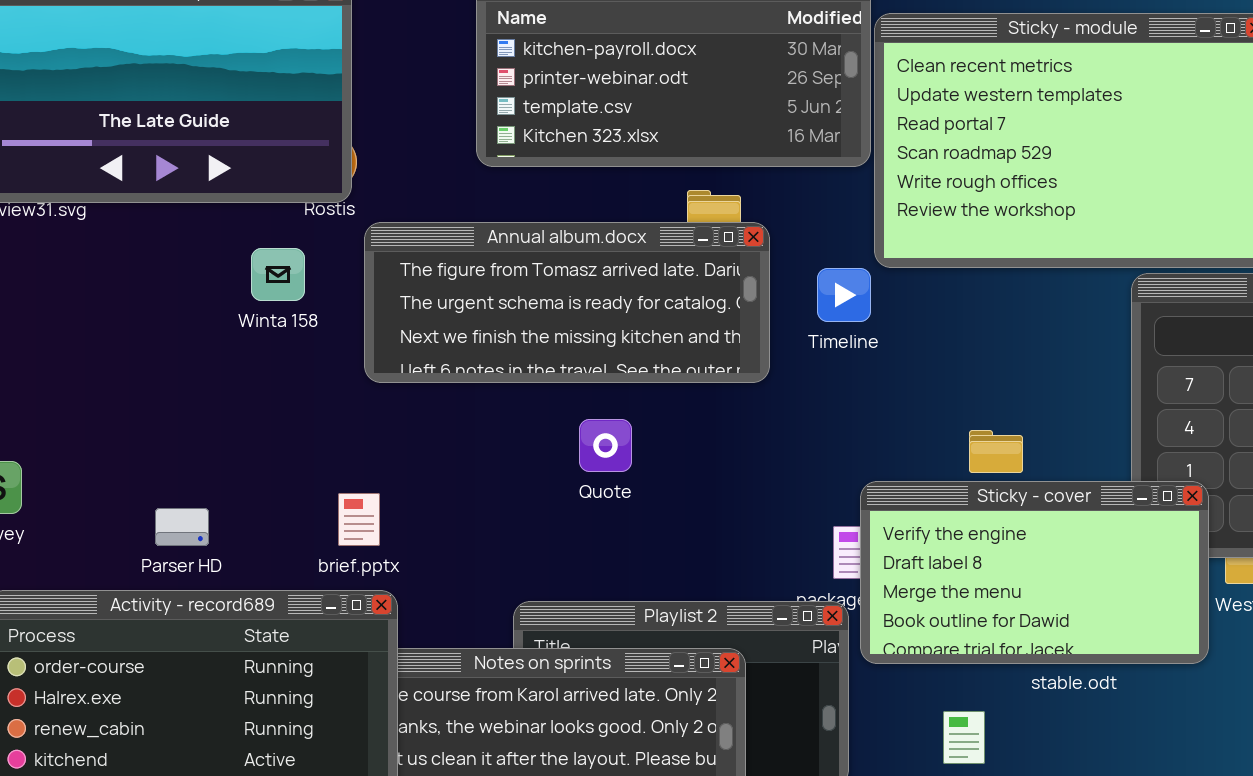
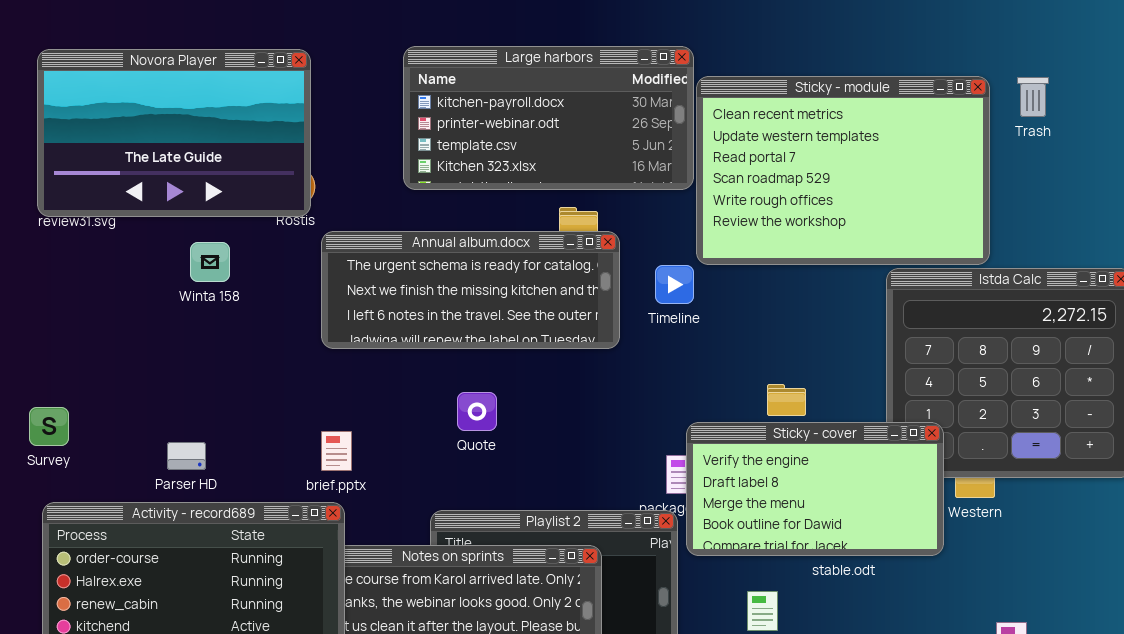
Annual album.docx: [364,222,770,383] -> [321,231,620,349], scrolled down 1 row
Winta 158: [251,248,305,301] -> [190,242,230,282], moved
Quote: [579,419,632,472] -> [457,392,497,431], moved
brief.pptx: [338,493,380,546] -> [321,431,352,471], moved

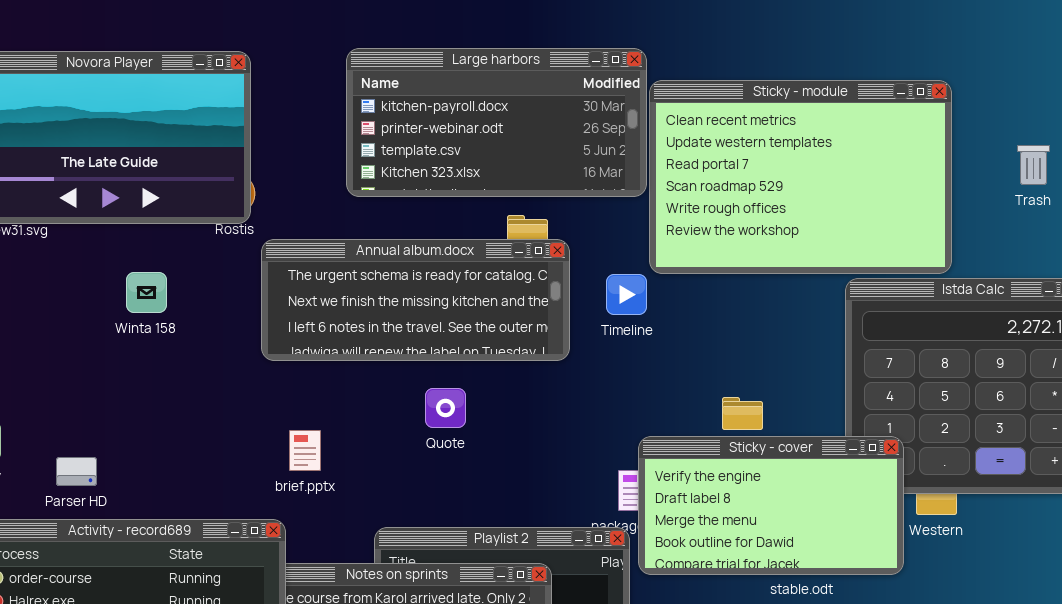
Trash: [1017,77,1049,117] -> [1017,145,1050,185], moved
Winta 158: [190,242,230,282] -> [126,272,167,313], moved
Quote: [457,392,497,431] -> [425,388,466,428], moved
brief.pptx: [321,431,352,471] -> [289,430,321,471], moved
Parser HD: [167,442,206,470] -> [56,457,97,486], moved

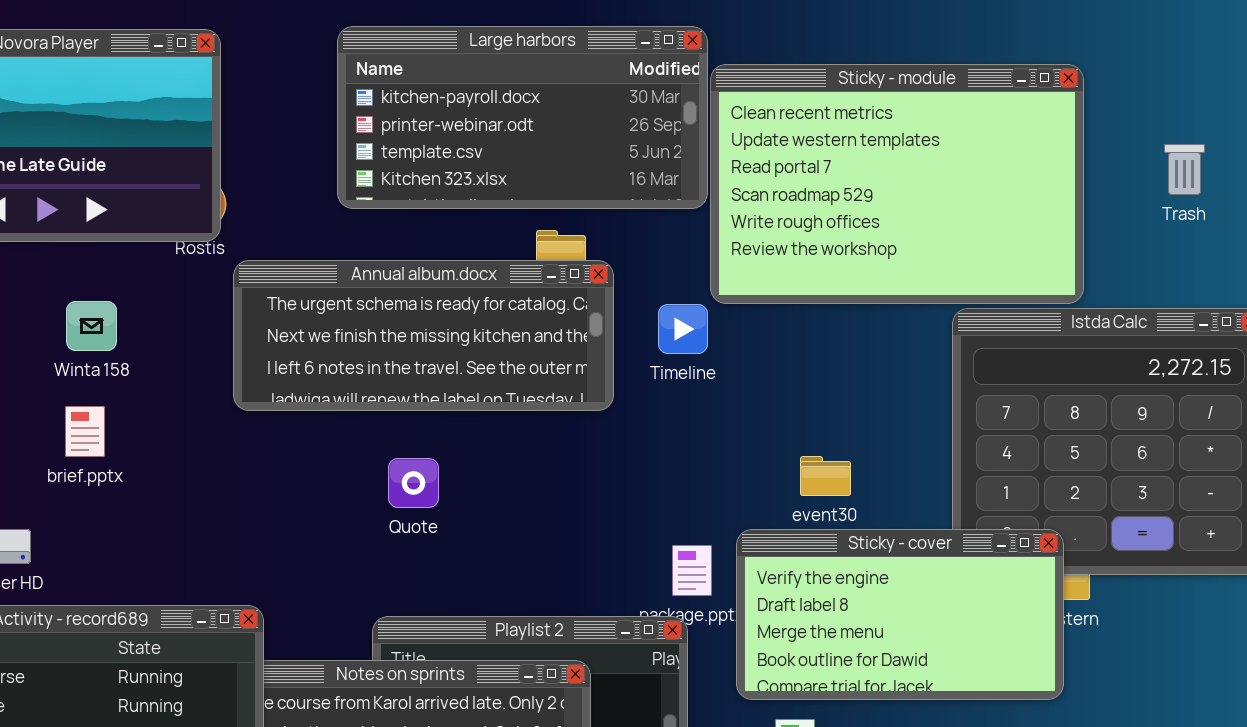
Quote: [425,388,466,428] -> [388,458,439,508], moved
brief.pptx: [289,430,321,471] -> [65,406,105,457], moved
Sticky - cover: [638,436,904,575] -> [736,529,1064,700], moved

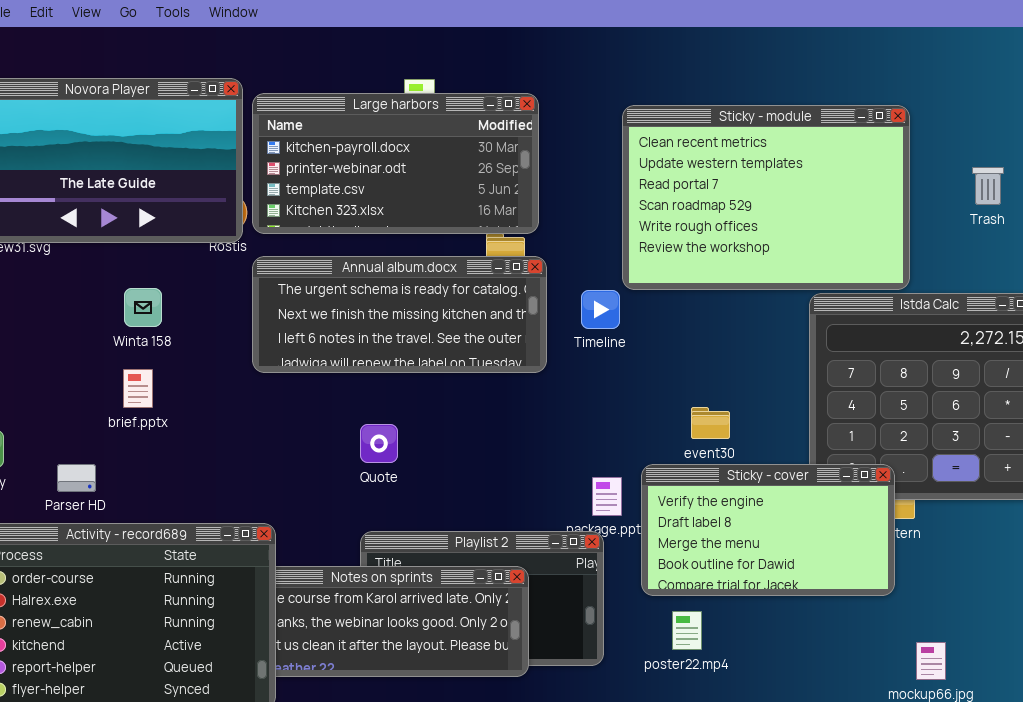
Large harbors: [337,26,708,209] -> [252,93,539,234], moved
Quote: [388,458,439,508] -> [360,424,398,463], moved

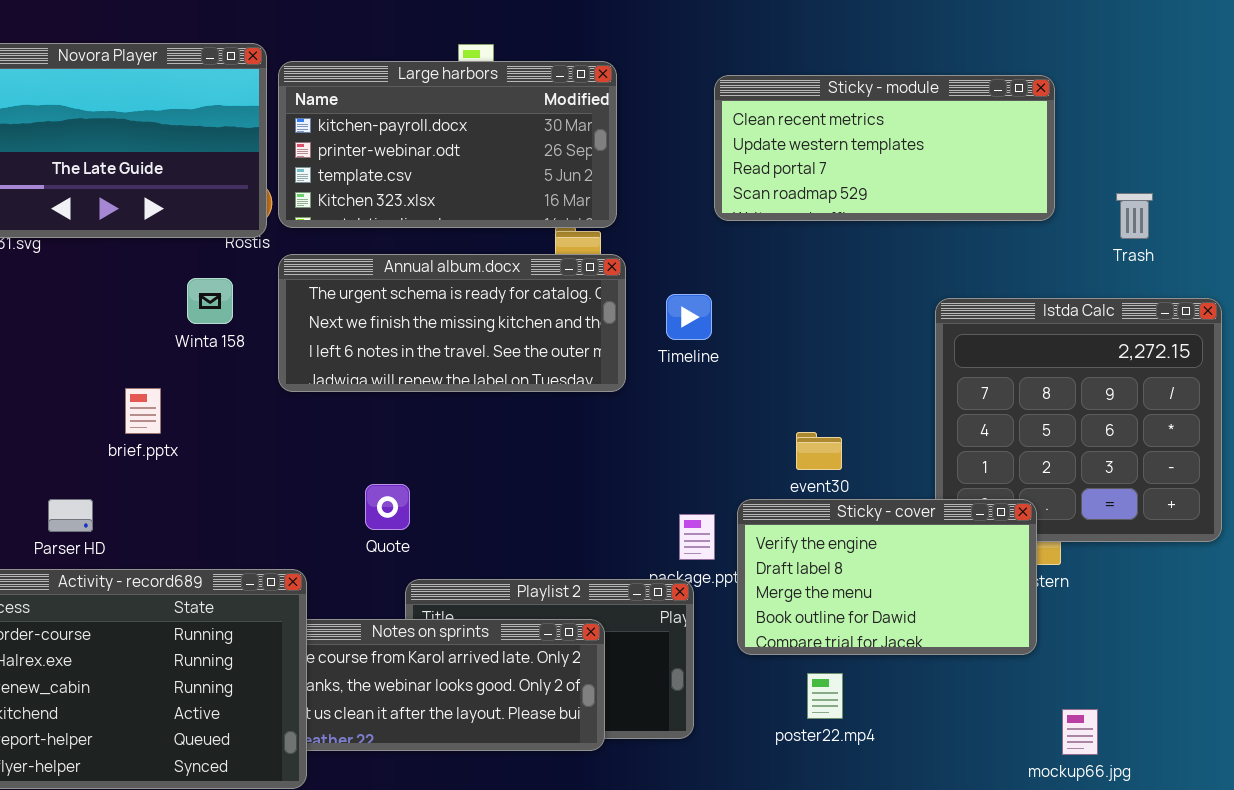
Sticky - module: [622,105,910,290] -> [714,75,1055,221], resized
Trash: [972,167,1004,205] -> [1116,193,1153,239], moved
Winta 158: [124,288,162,327] -> [187,278,233,324], moved
Quote: [360,424,398,463] -> [365,484,410,530], moved
poster22.mp4: [672,611,702,650] -> [807,673,843,719], moved

